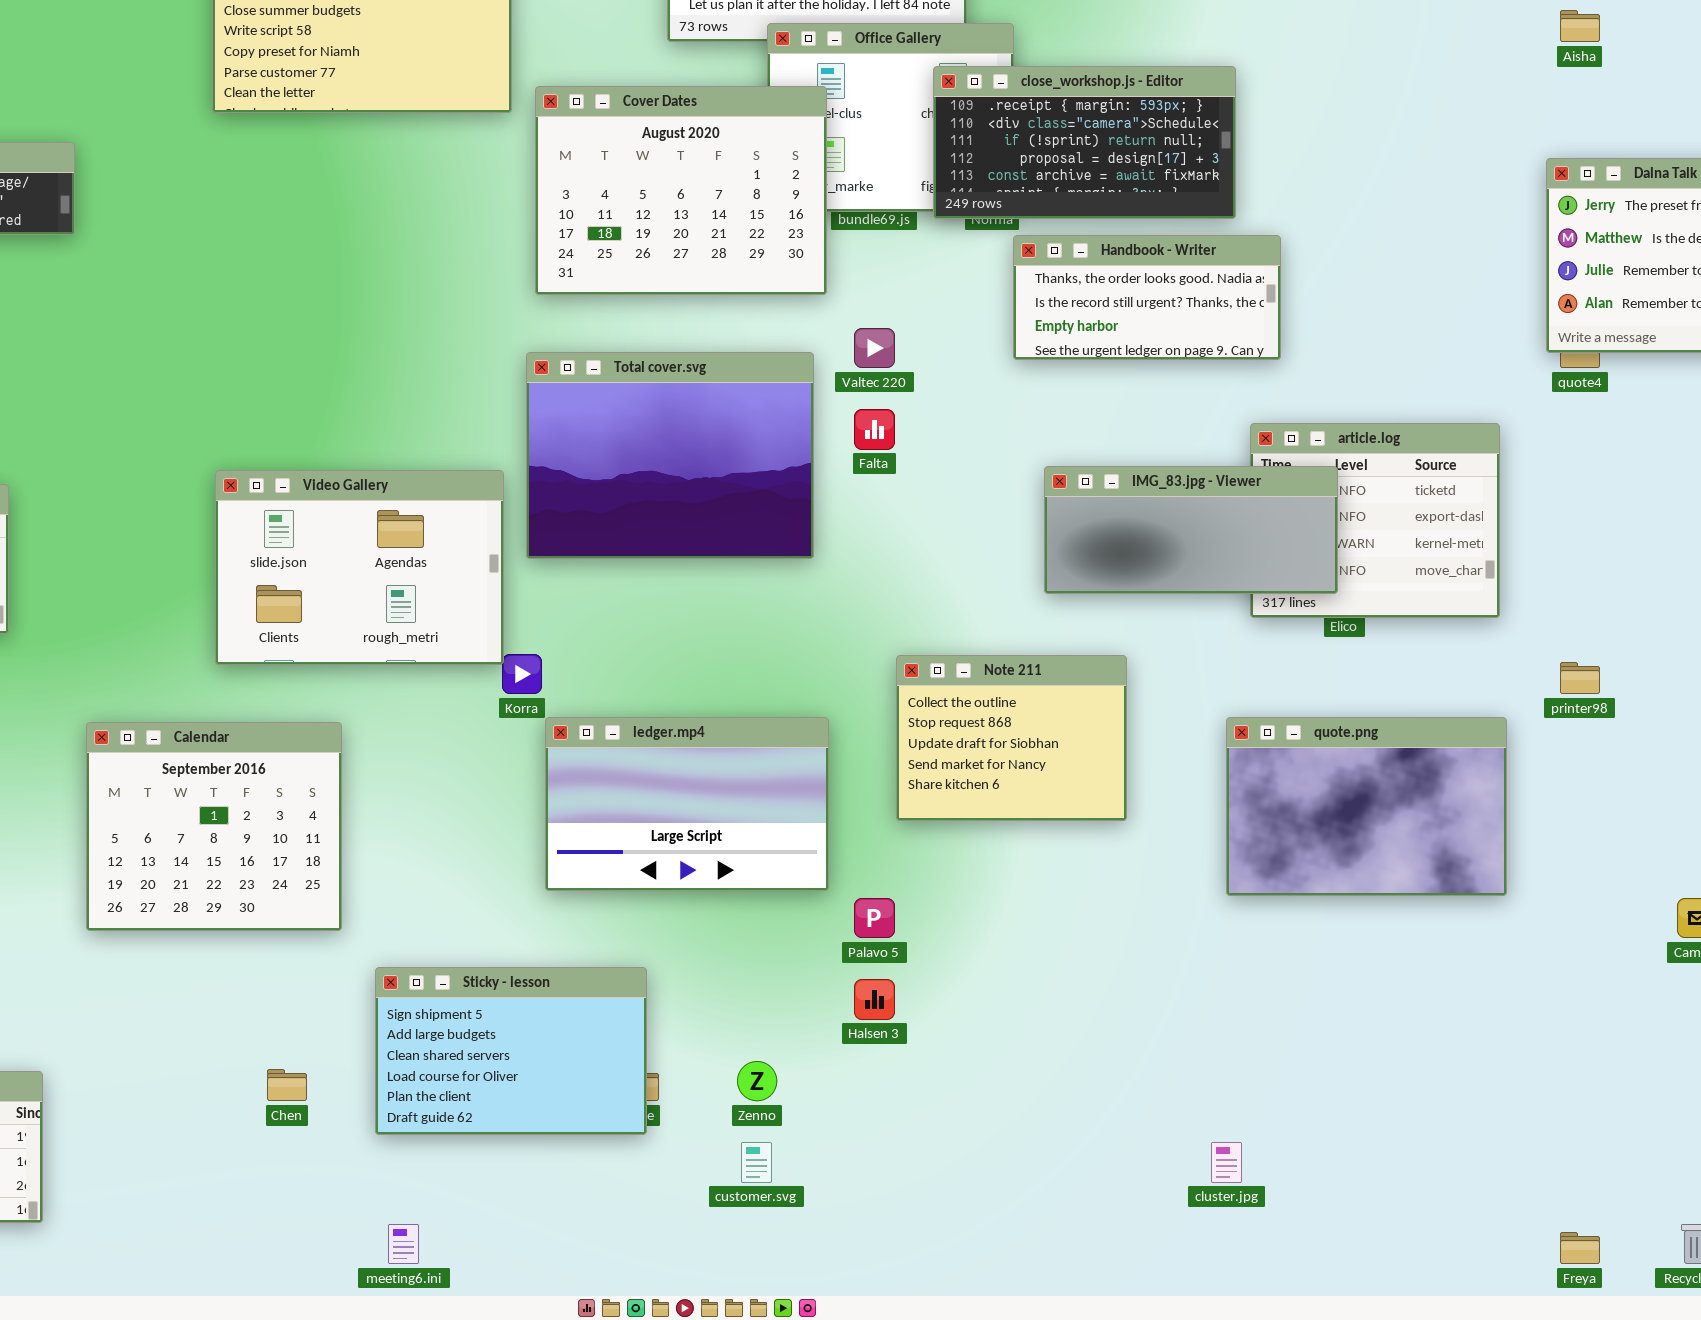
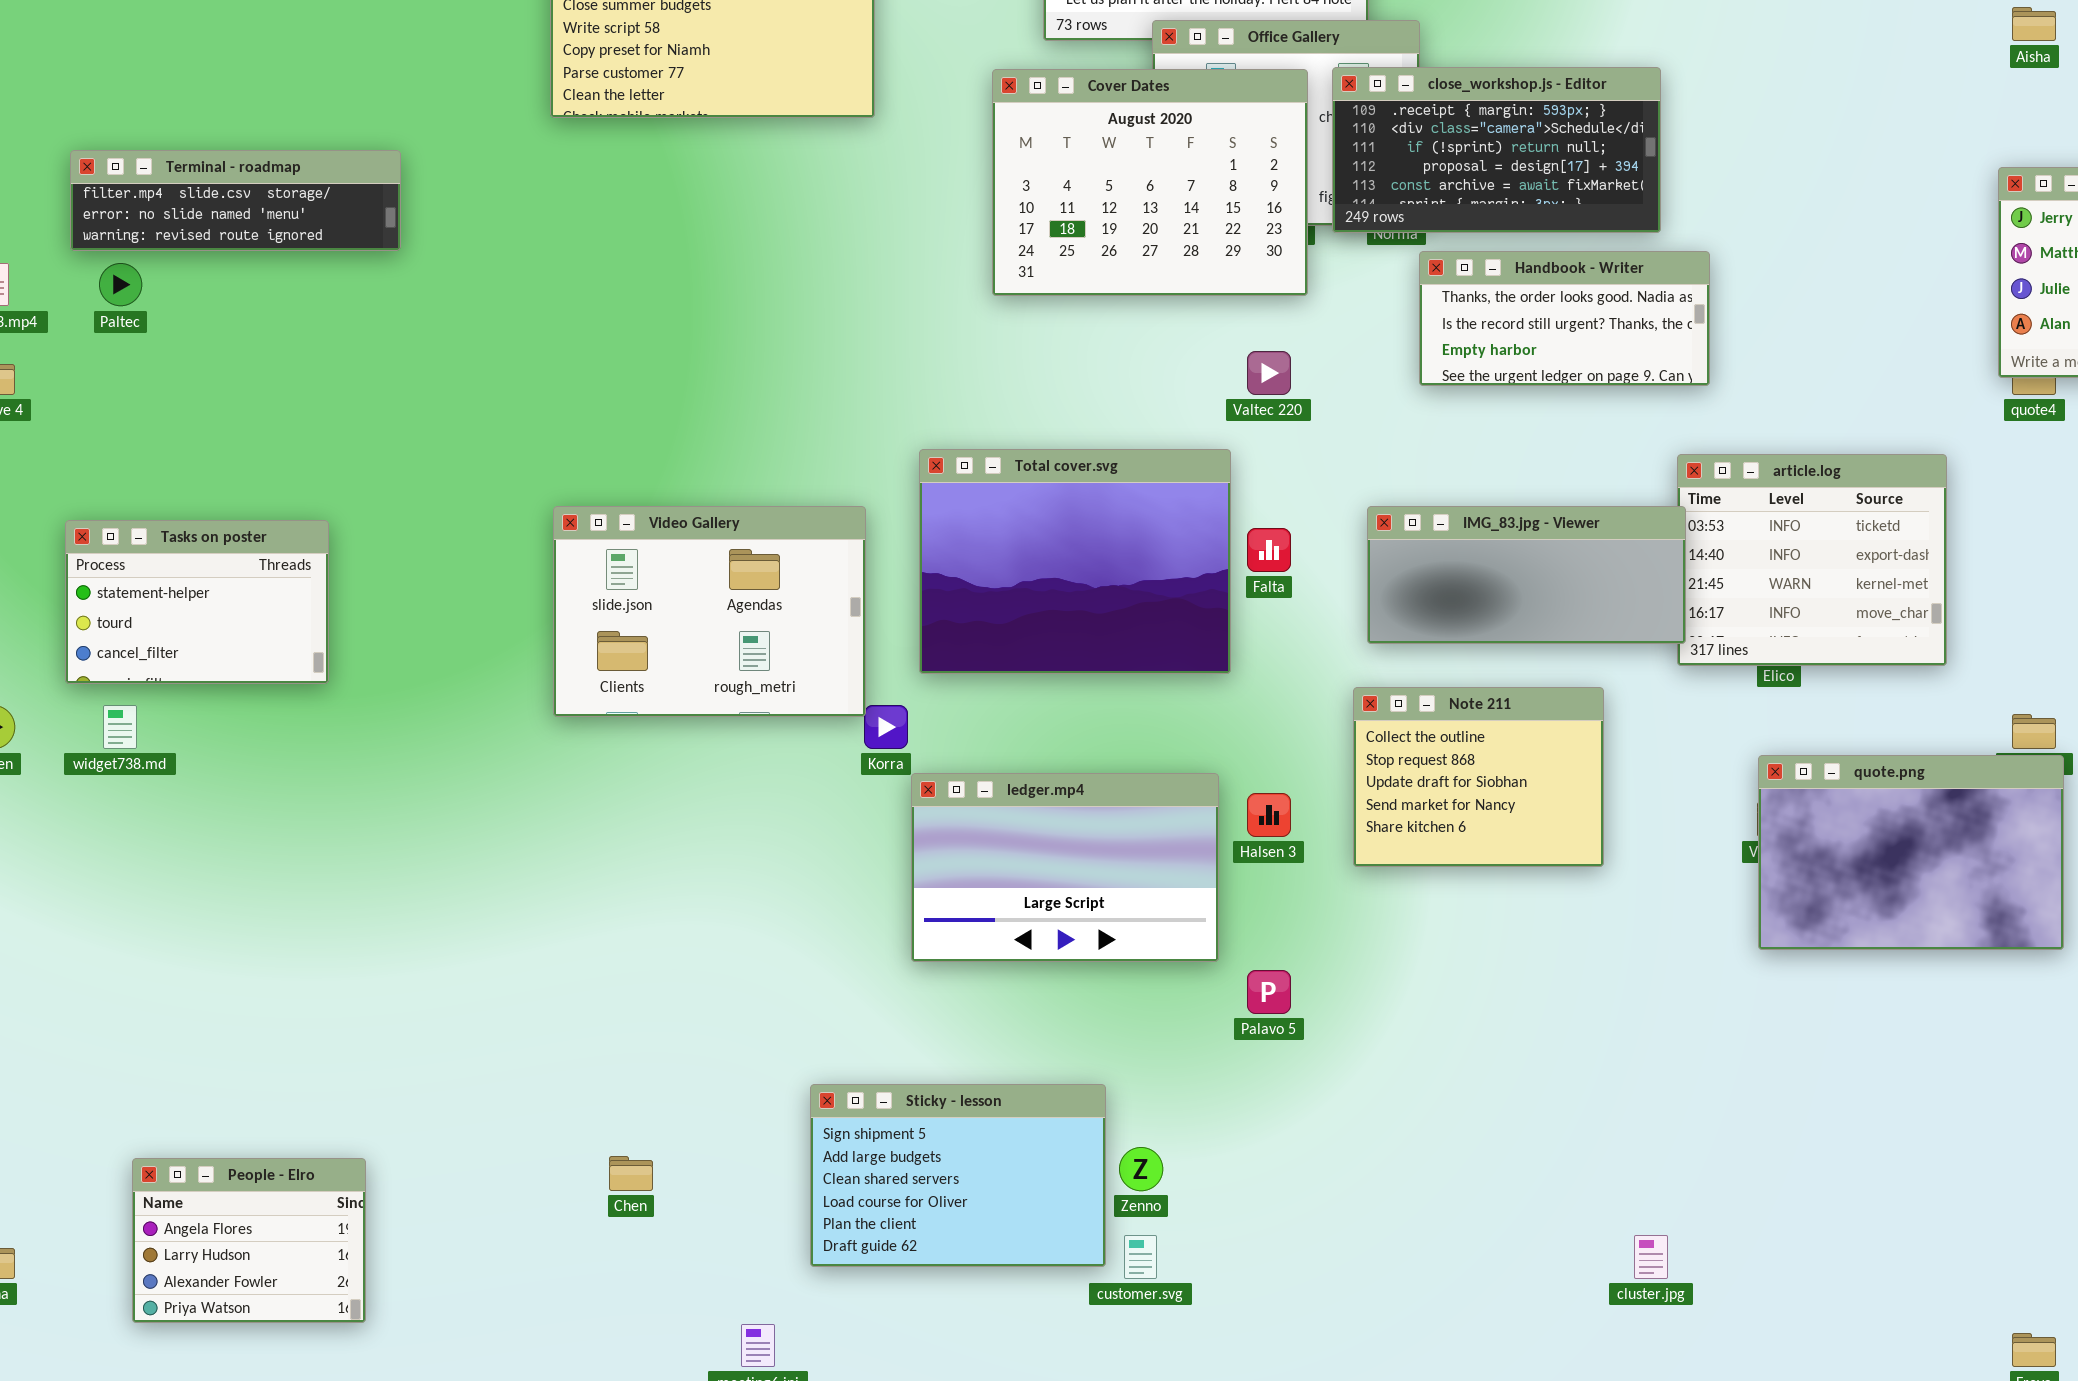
Cover Dates: [535,86,827,295] -> [992,69,1308,296], moved
Total cover.svg: [526,352,814,559] -> [919,449,1231,674], moved
Falta: [854,409,895,450] -> [1247,528,1291,572], moved
IMG_83.jpg - Viewer: [1044,466,1338,594] -> [1367,506,1686,644], moved
Note 211: [896,655,1127,821] -> [1353,687,1604,867], moved
quote.png: [1226,717,1507,896] -> [1758,755,2064,950], moved
Calendar: [86,722,342,931] -> none, closed
Sticky - lesson: [375,967,647,1135] -> [810,1084,1106,1267], moved
Halsen 3: [854,979,895,1020] -> [1247,793,1291,837], moved

